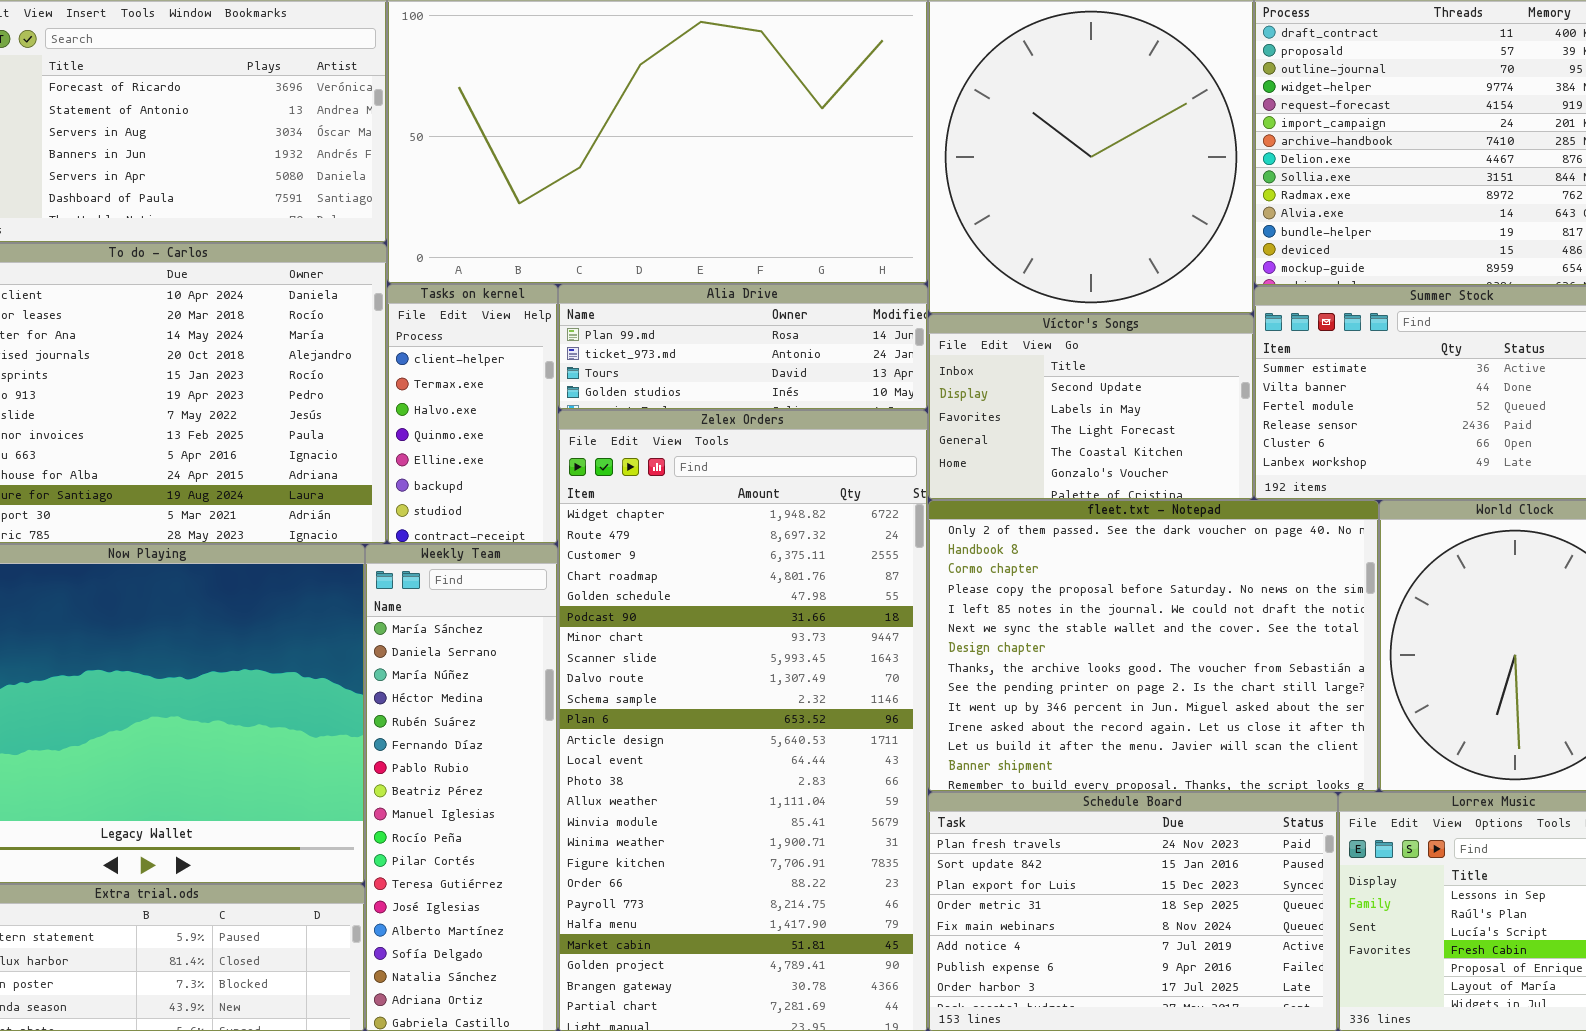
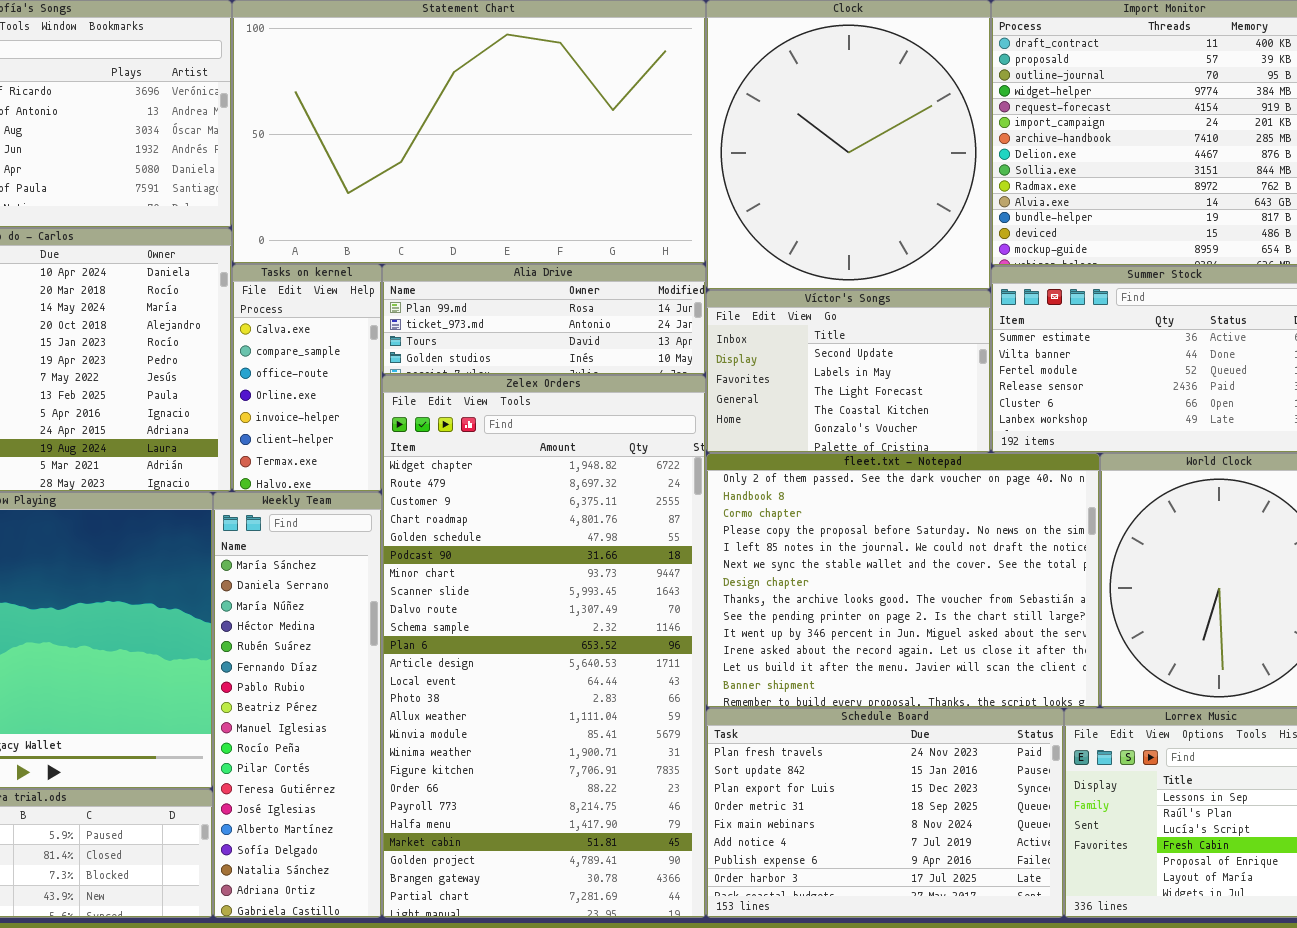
Tasks on kernel: [387,284,558,544] -> [232,264,382,492], scrolled up 5 rows

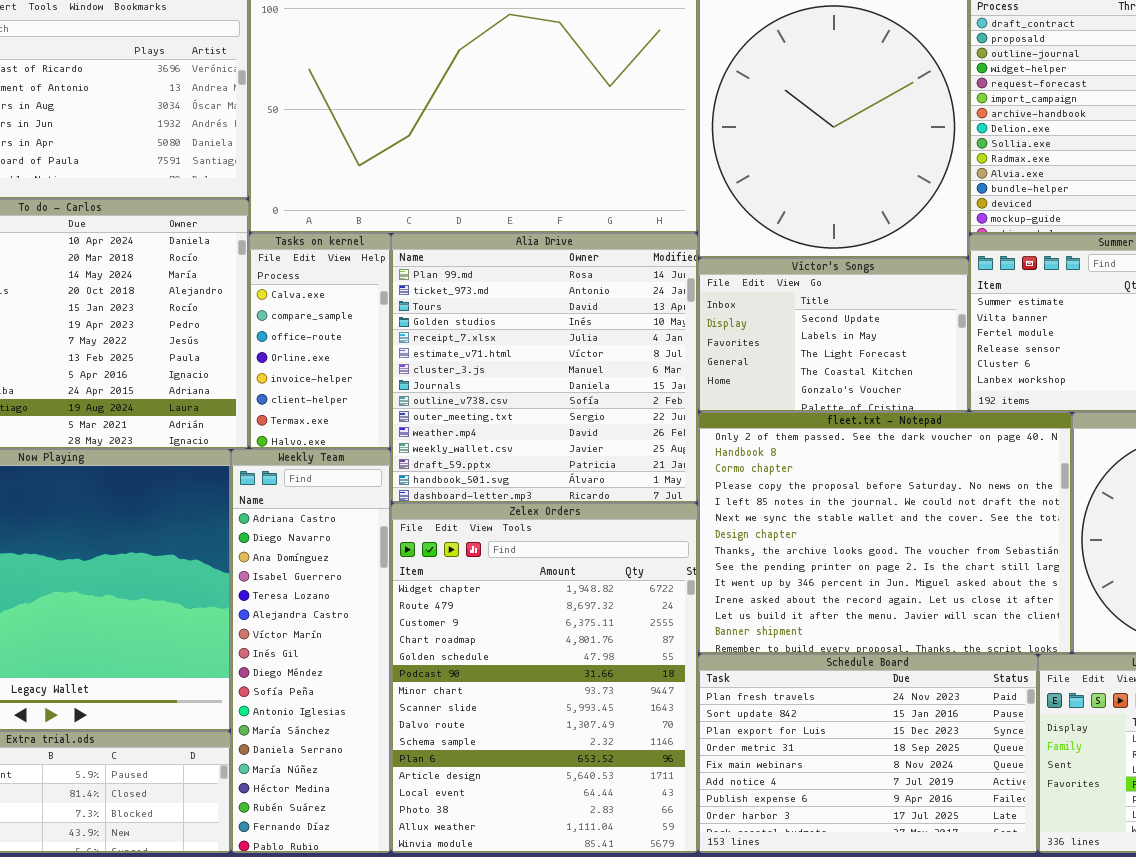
Alia Drive: [382,264,706,375] -> [391,233,698,503], resized
Zelex Orders: [382,375,706,918] -> [391,503,698,853], resized
Weekly Team: [213,492,382,918] -> [231,449,391,853], scrolled up 11 rows

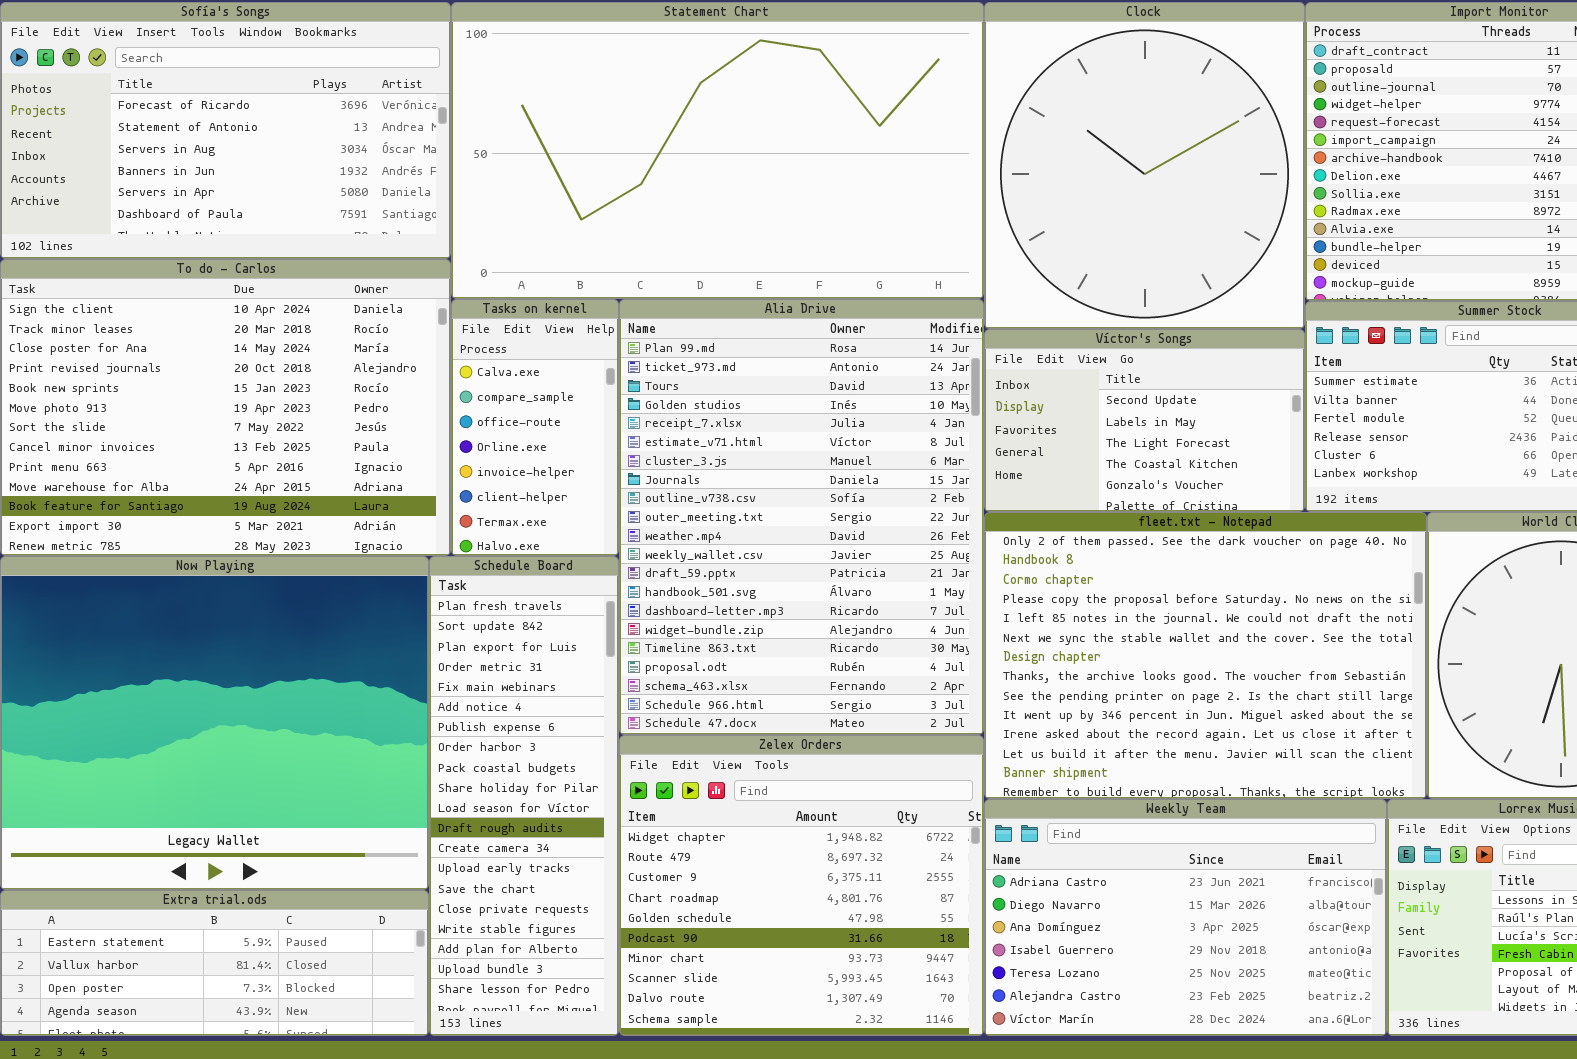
Alia Drive: [391,233,698,503] -> [619,299,984,735], resized
Weekly Team: [231,449,391,853] -> [984,799,1387,1036], moved, resized
Zelex Orders: [391,503,698,853] -> [619,735,984,1036], resized
Schedule Board: [698,654,1038,853] -> [429,556,619,1036], moved, resized

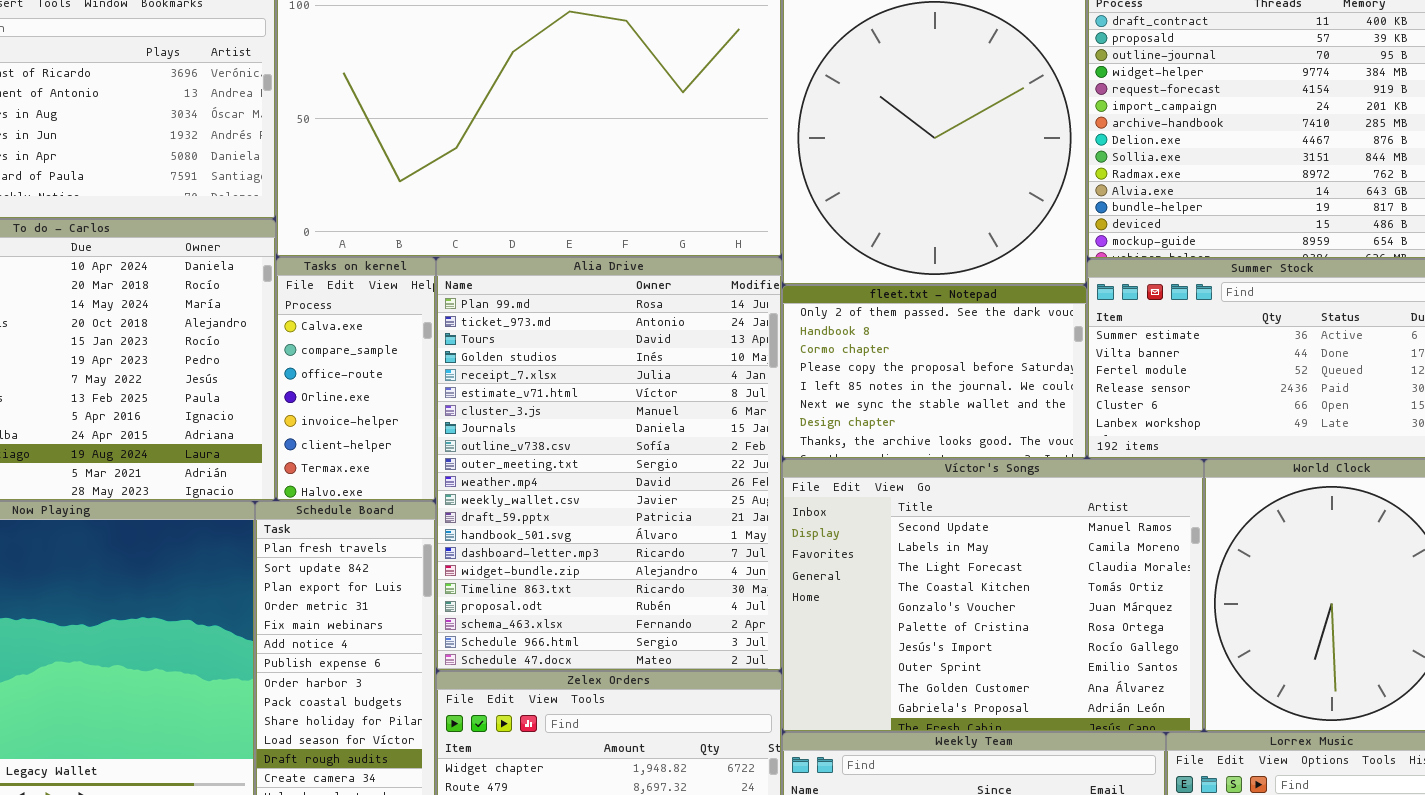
Víctor's Songs: [984,329,1305,512] -> [782,459,1204,732], moved, resized
fleet.txt - Notepad: [984,512,1427,799] -> [782,285,1087,459], moved, resized

